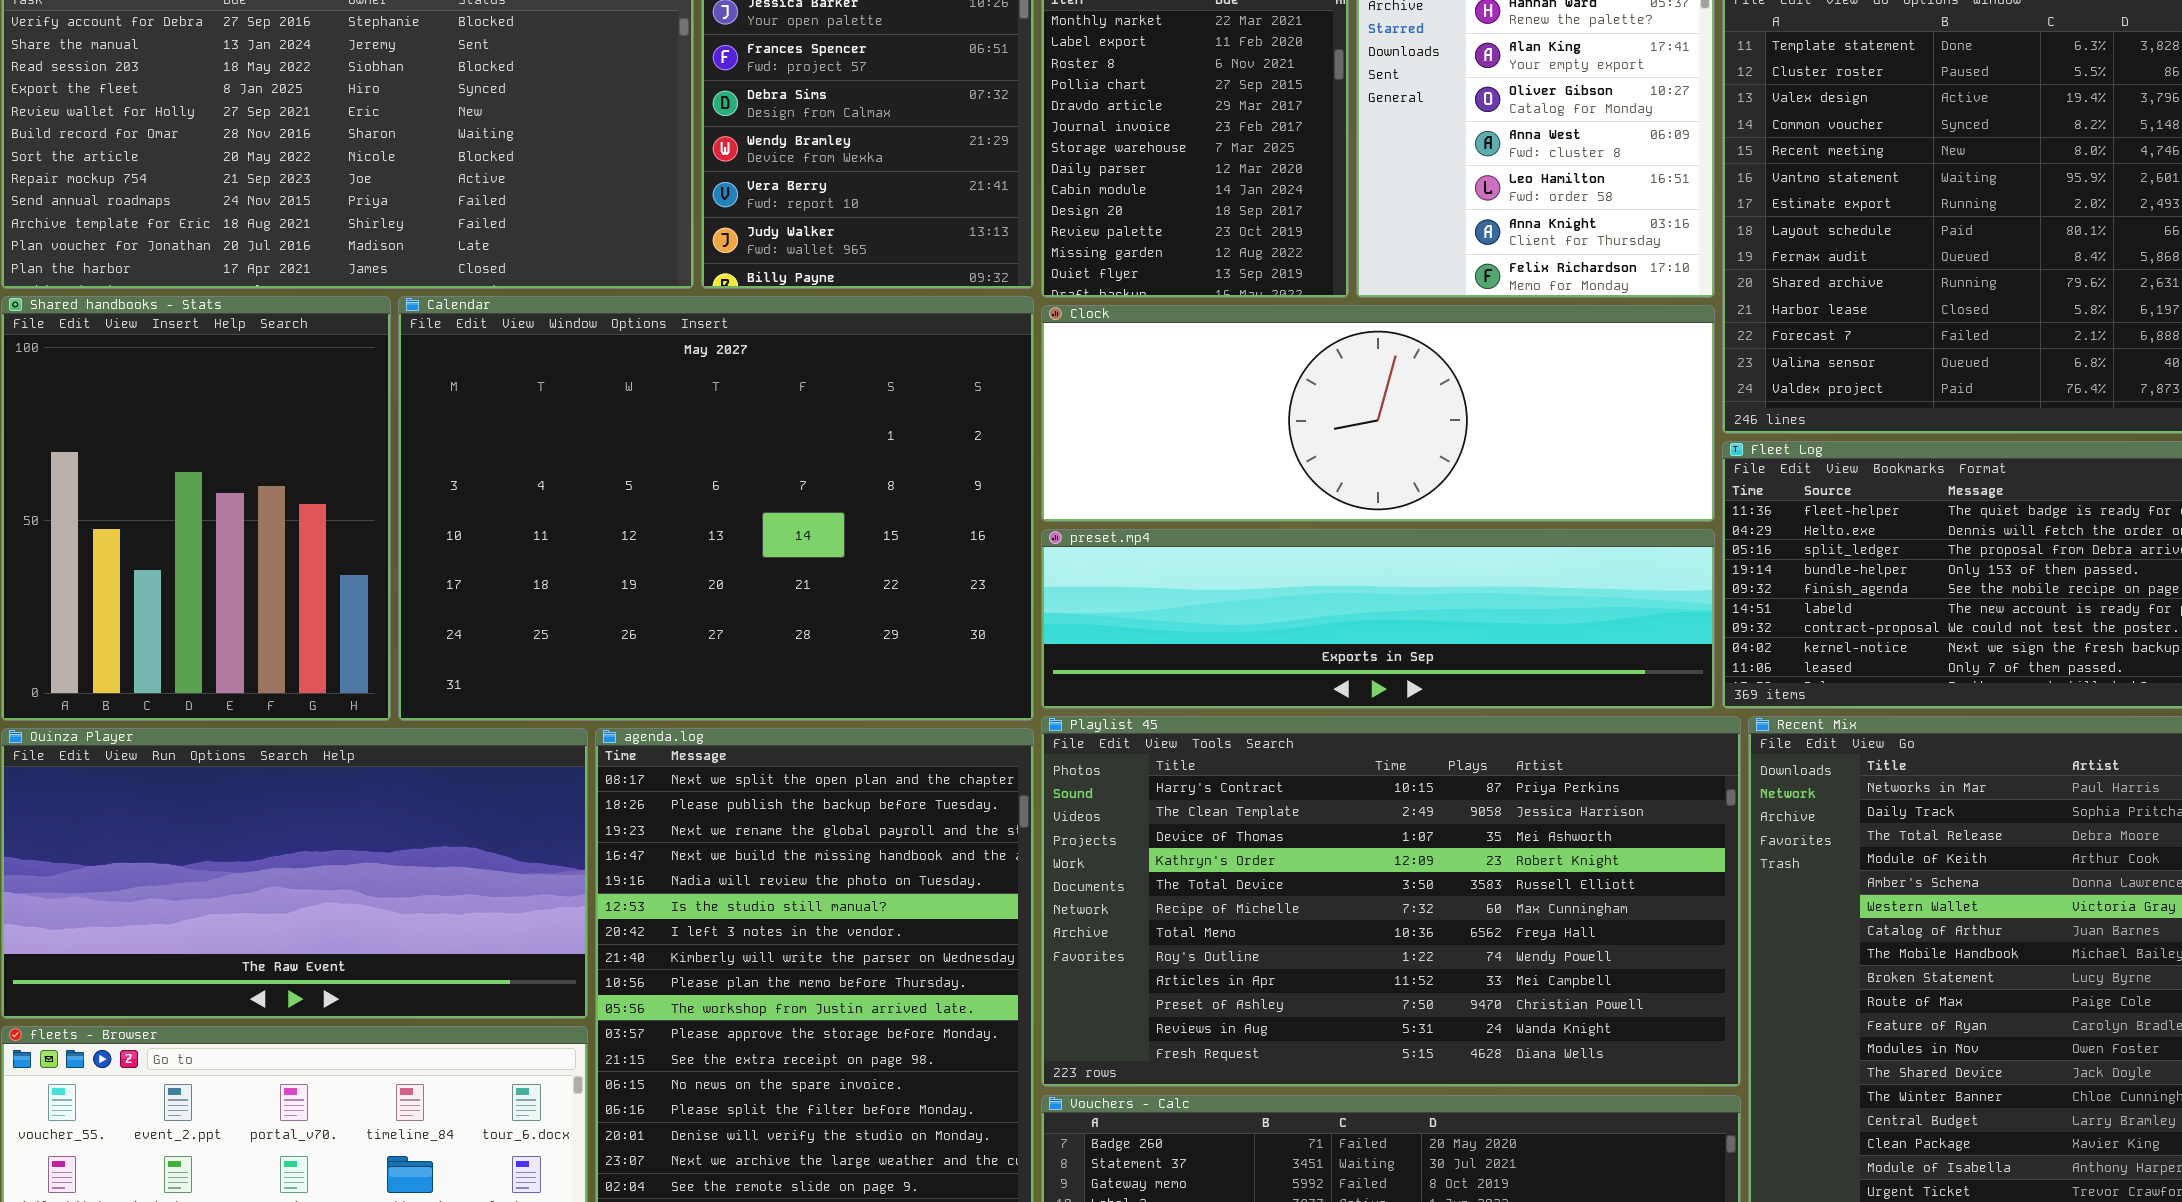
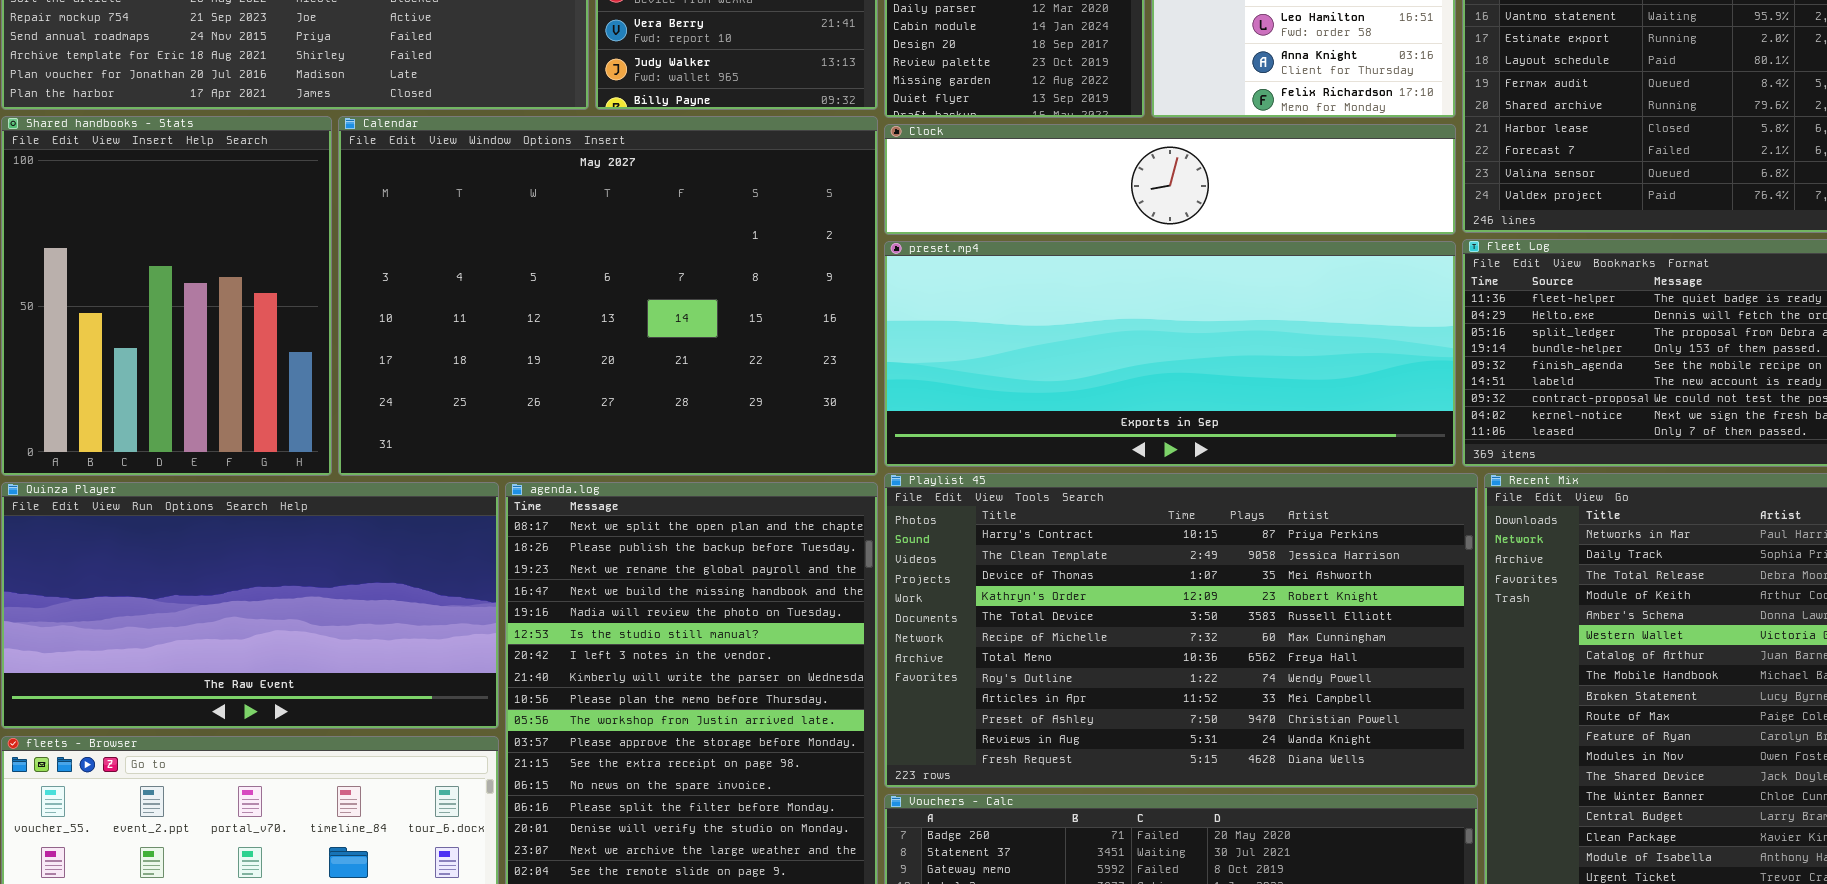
Clock: [1041,305,1715,522] -> [884,124,1456,235], resized
preset.mp4: [1041,529,1715,709] -> [884,241,1456,467], resized

